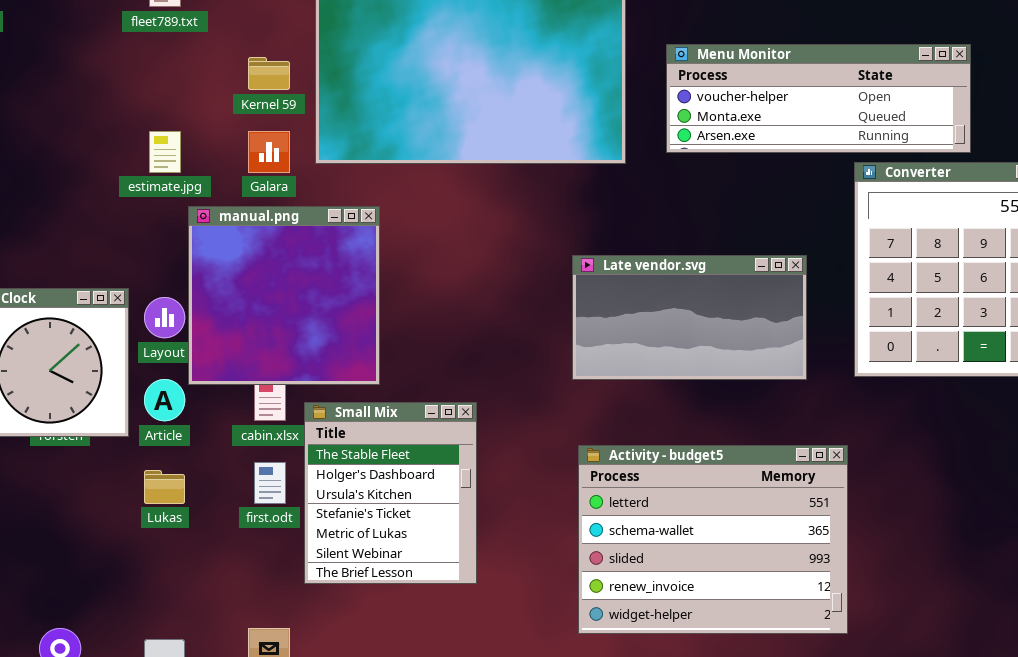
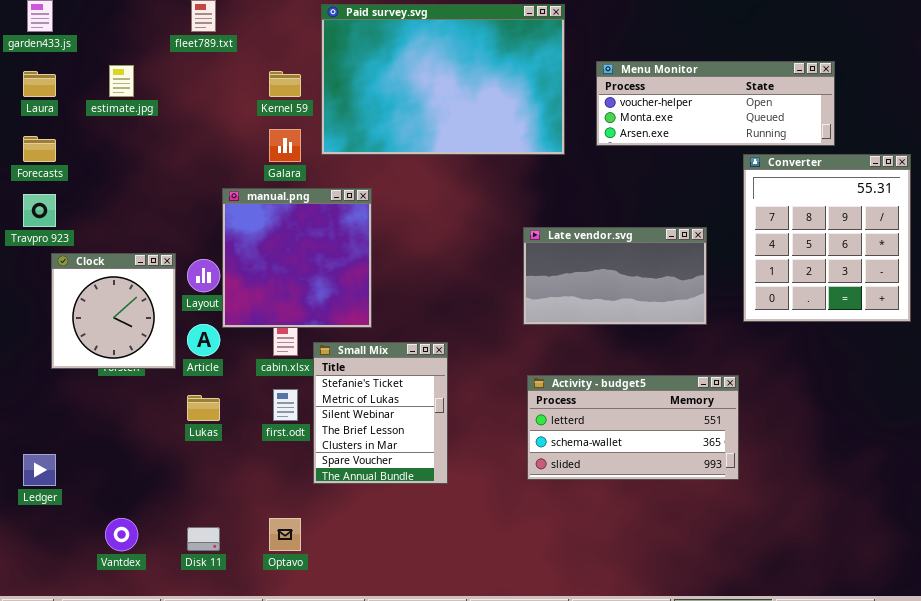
estimate.jpg: [149,131,181,173] -> [109,65,134,97], moved
Small Mix: [304,402,477,584] -> [313,342,448,484], scrolled down 3 rows
Activity - budget5: [578,445,848,634] -> [527,375,739,480], resized

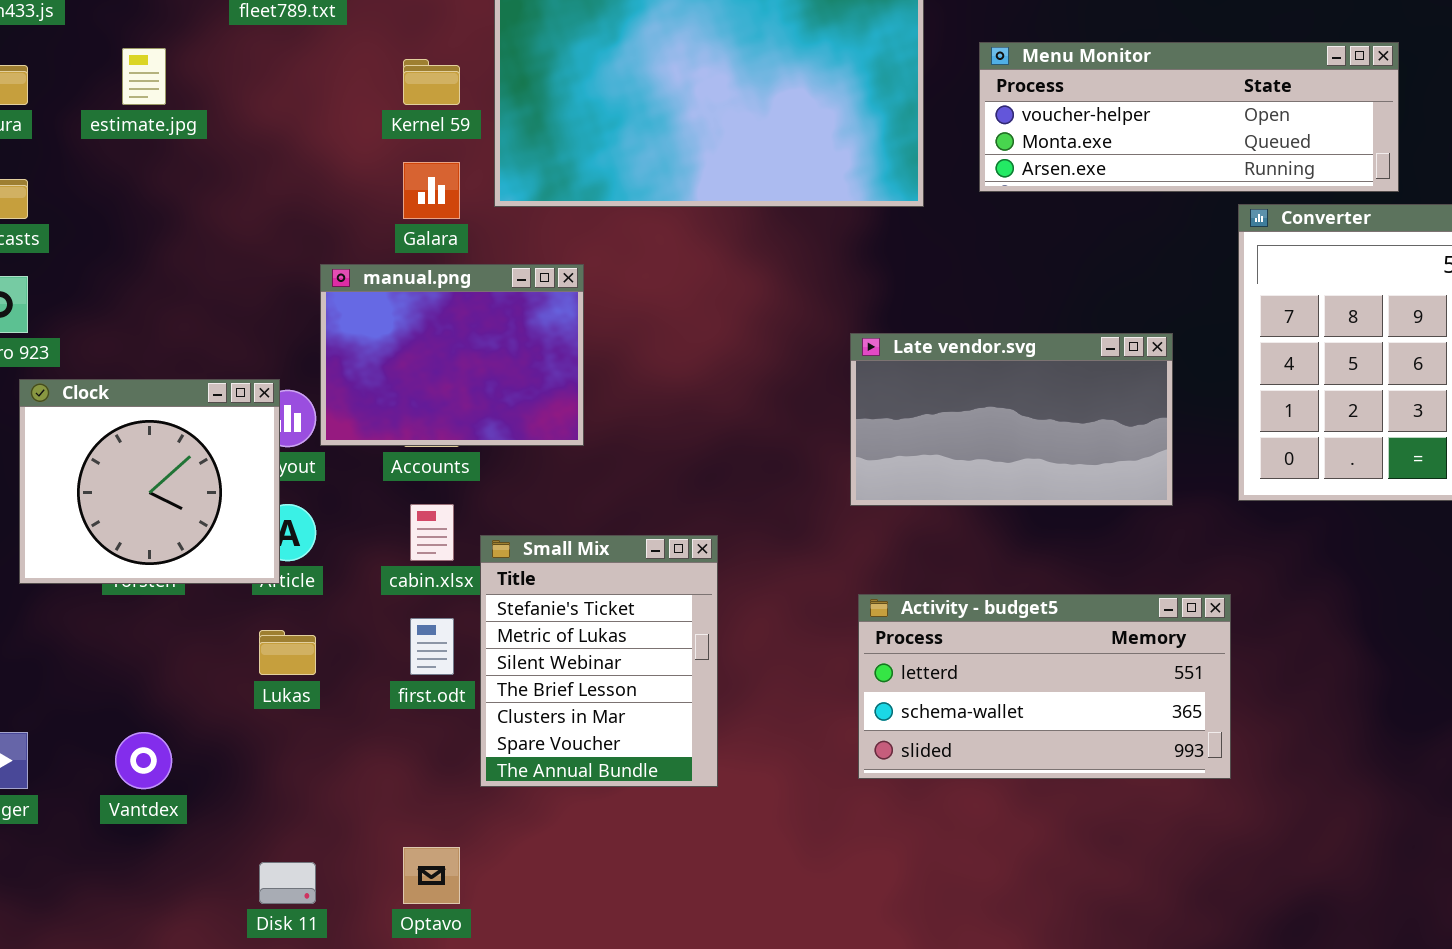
manual.png: [222,188,372,328] -> [320,264,584,446], resized
Clock: [51,253,176,369] -> [19,379,280,584], resized
Vantdex: [105,518,138,551] -> [115,732,172,789], moved

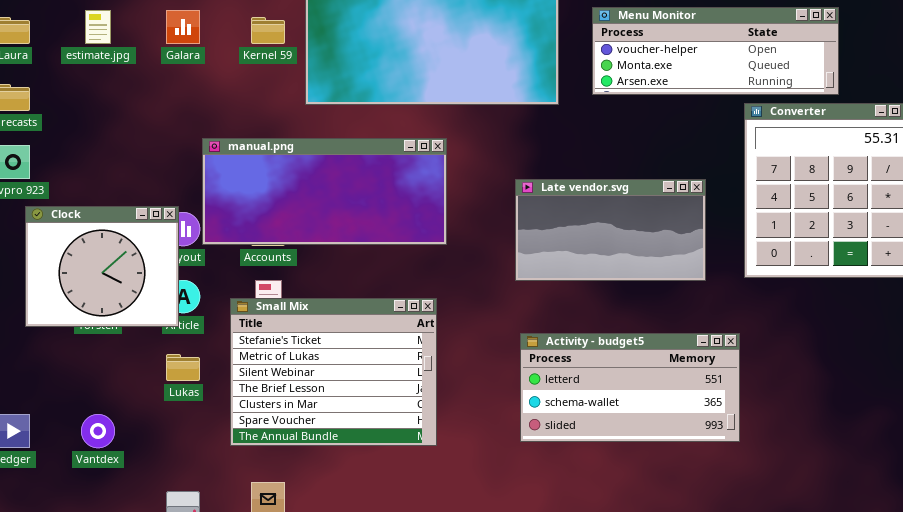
Galara: [403,162,460,219] -> [166,10,200,44], moved
manual.png: [320,264,584,446] -> [202,138,447,245], resized
Small Mix: [480,535,718,787] -> [230,298,437,446], resized

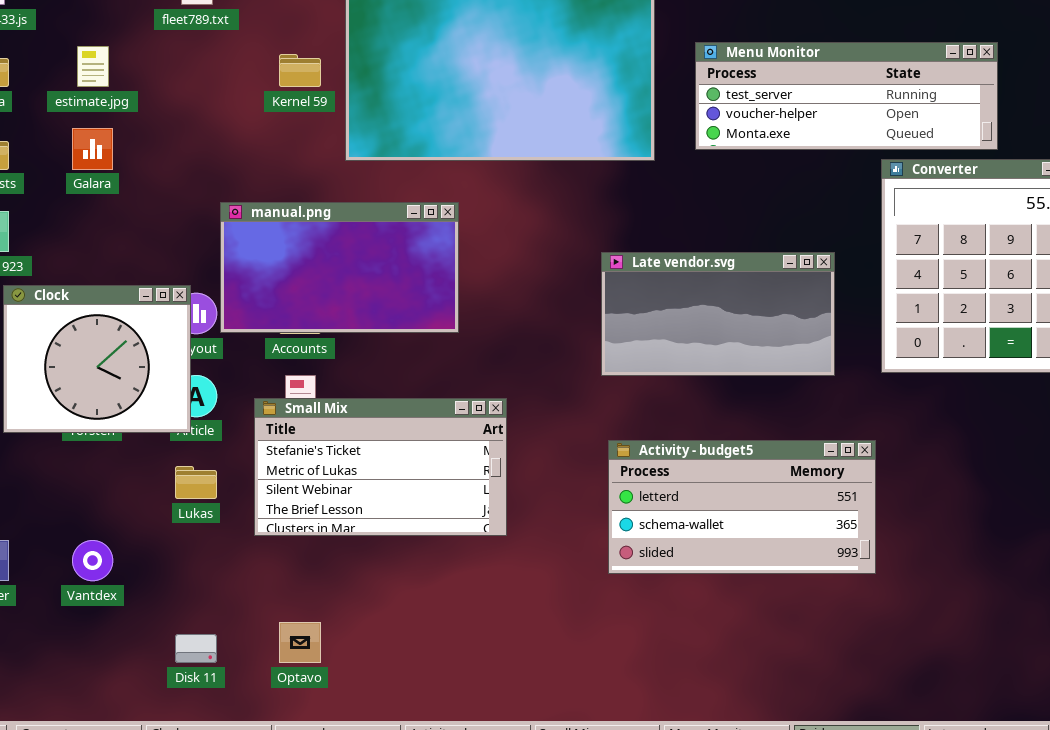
Menu Monitor: [592,7,839,95] -> [695,42,998,150], scrolled up 1 row
Galara: [166,10,200,44] -> [72,128,113,170], moved
manual.png: [202,138,447,245] -> [220,202,459,333], resized
Small Mix: [230,298,437,446] -> [254,398,507,536], resized

